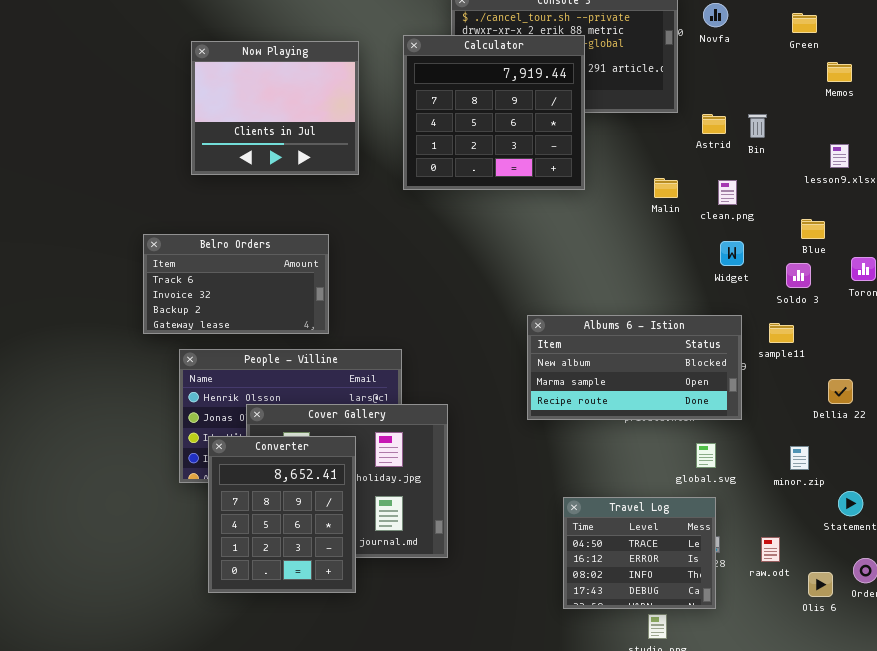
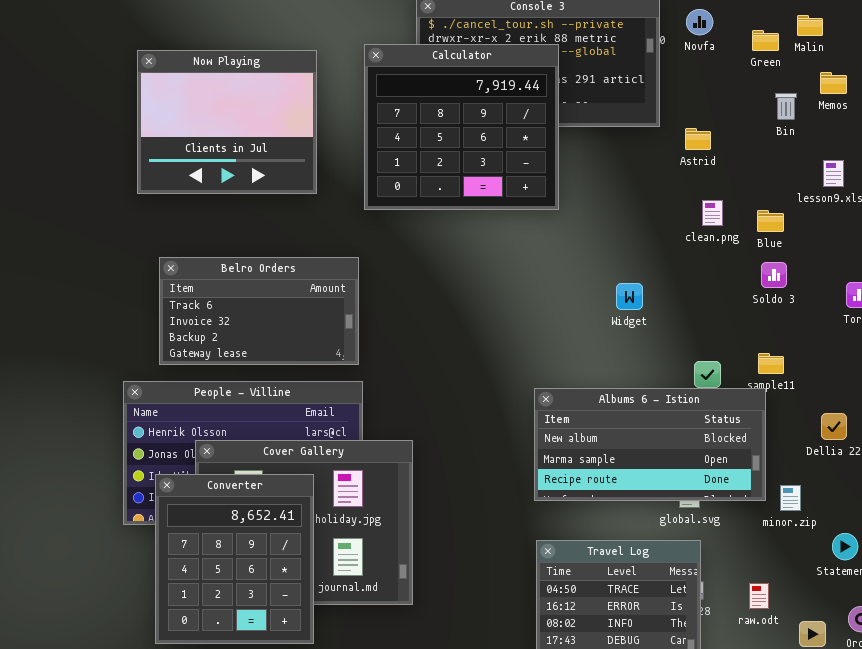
Green: [792,13,817,33] -> [752,30,779,51], moved
Bin: [748,114,767,138] -> [775,93,797,120], moved
Malin: [654,178,678,198] -> [797,15,823,36], moved
Blue: [801,219,825,239] -> [757,210,784,232], moved
Belro Orders: [143,234,329,334] -> [159,257,359,365], moved
Widget: [720,241,744,266] -> [616,283,643,310], moved
Soldo 3: [786,263,811,288] -> [761,262,787,288], moved
Albums 6 - Istion: [527,315,742,420] -> [534,388,766,501], moved

